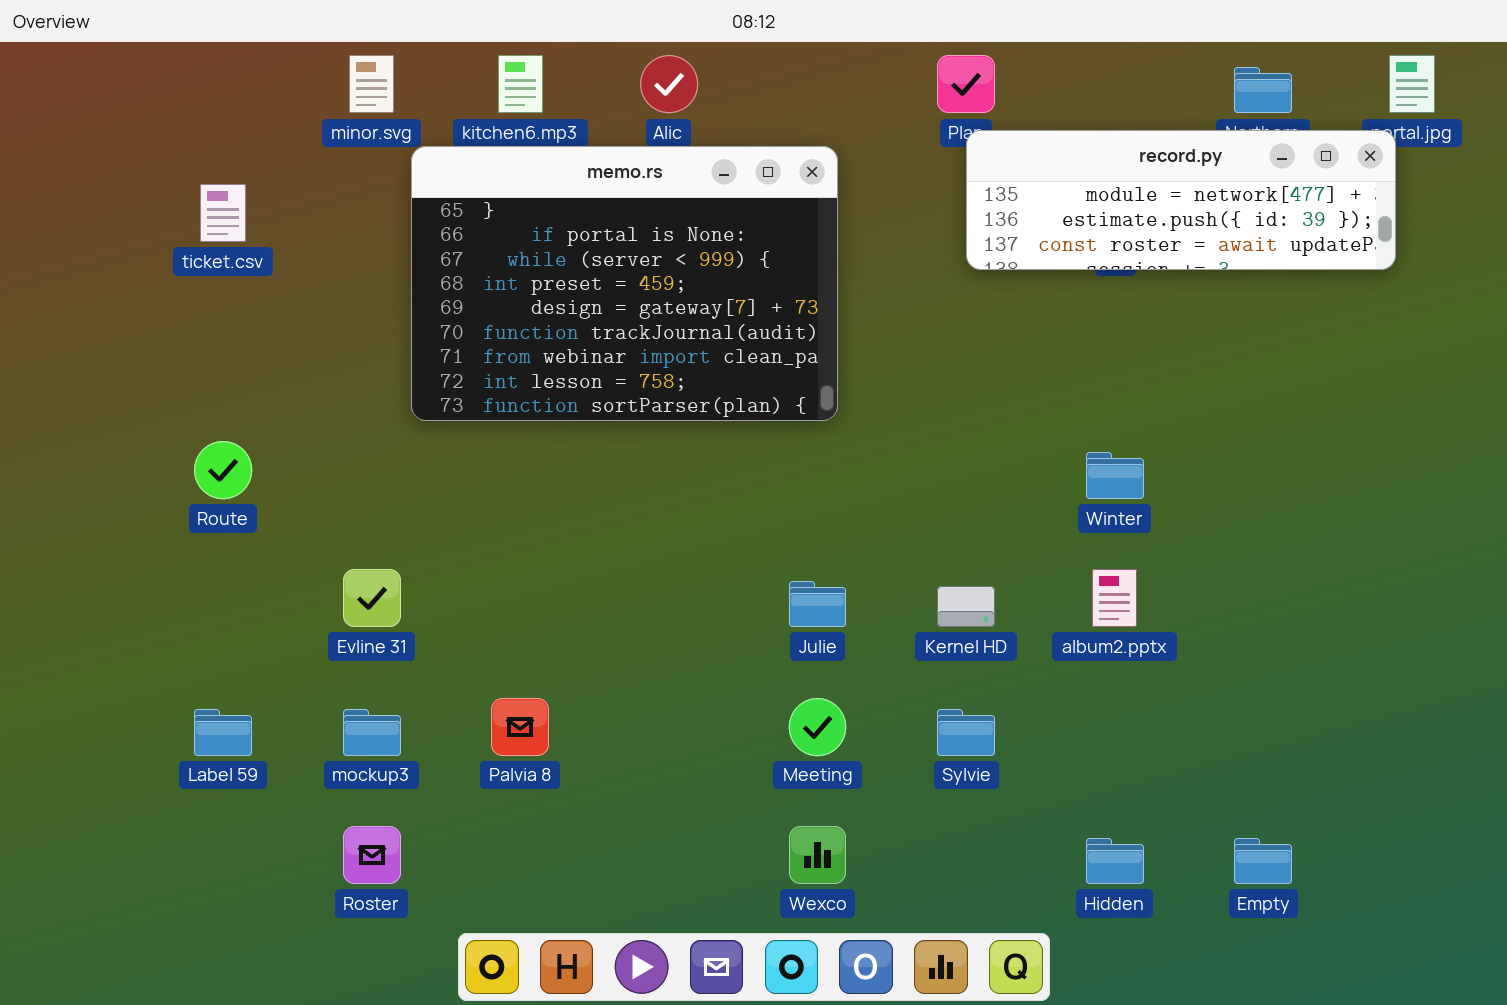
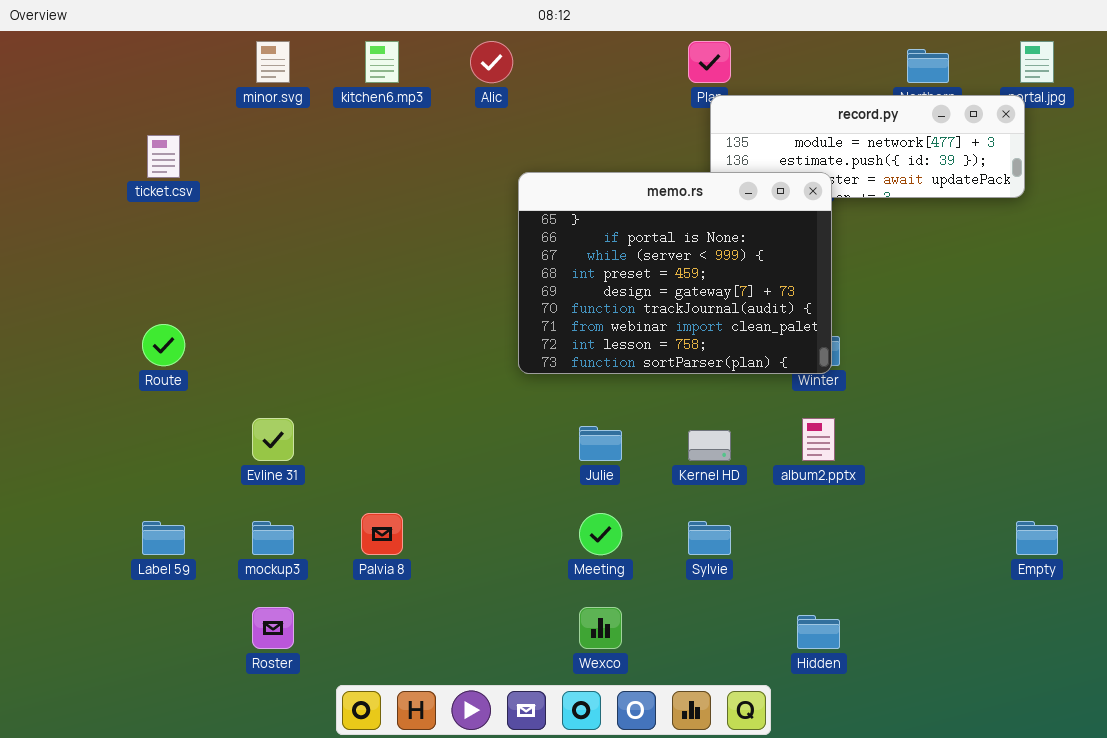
memo.rs: [411,146,838,421] -> [518,172,832,374], moved
Empty: [1234,838,1292,884] -> [1016,521,1058,555], moved

